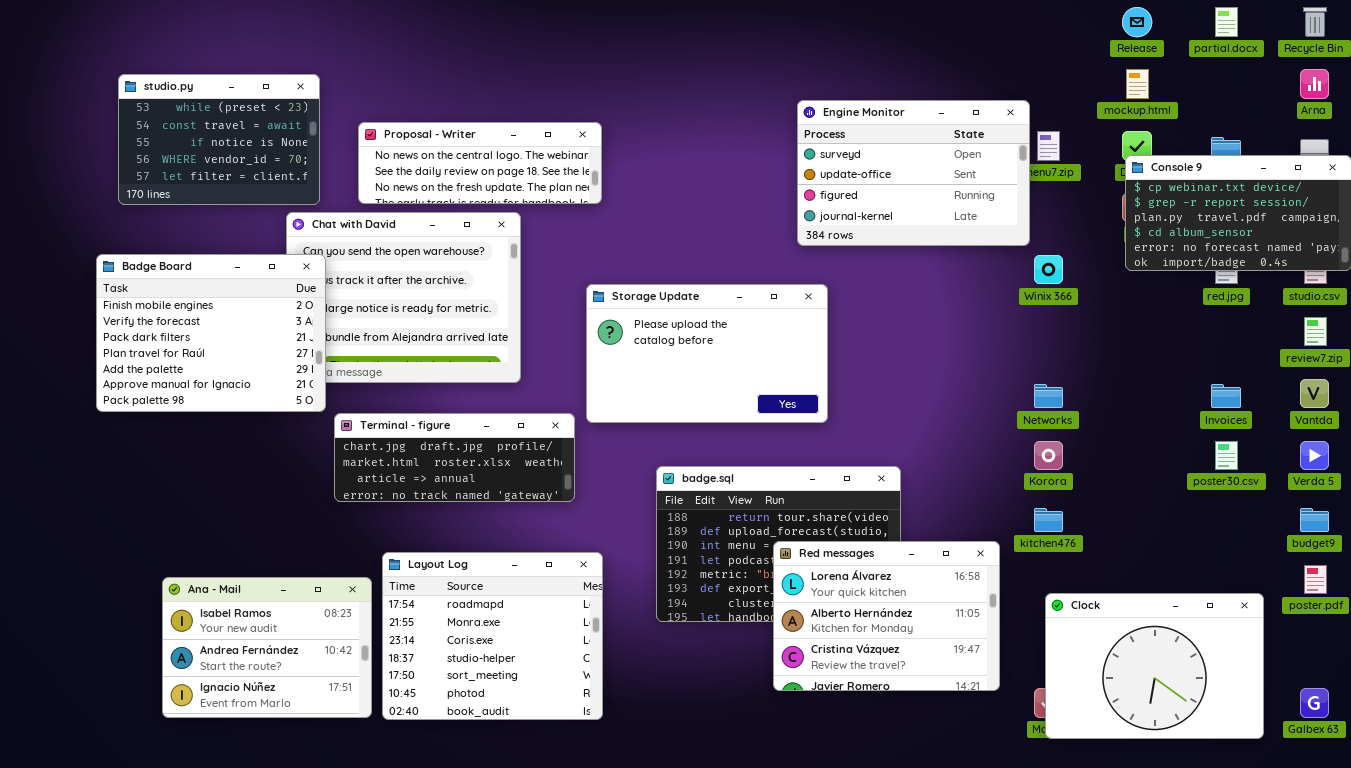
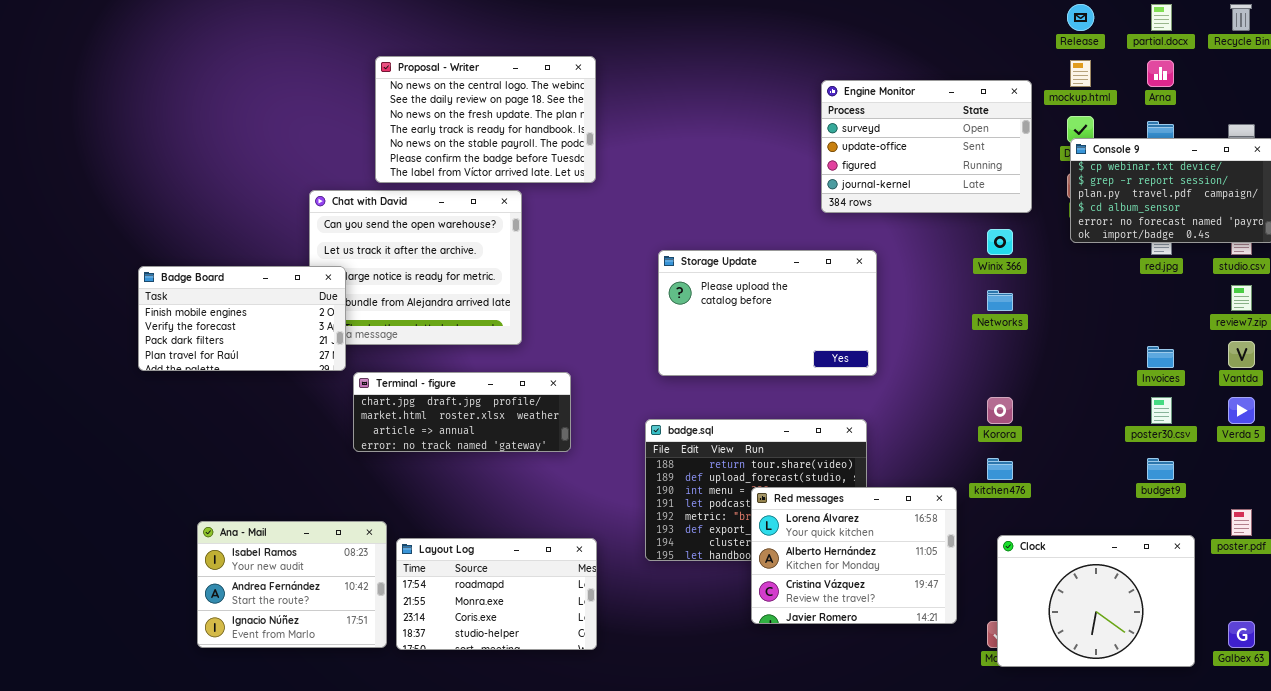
Arna: [1300,69,1329,99] -> [1147,60,1174,87], moved
studio.py: [118,74,320,205] -> none, closed
Engine Monitor: [797,100,1030,246] -> [821,80,1032,213], moved
Proposal - Writer: [358,122,602,204] -> [375,56,596,183], resized
Badge Board: [96,254,326,412] -> [138,266,346,371], resized
Storage Update: [586,284,828,423] -> [658,250,877,376], moved
Networks: [1034,384,1063,408] -> [987,290,1013,311], moved
budget9: [1300,508,1329,532] -> [1147,458,1174,480], moved
Layout Log: [382,552,603,720] -> [396,538,597,650], resized

